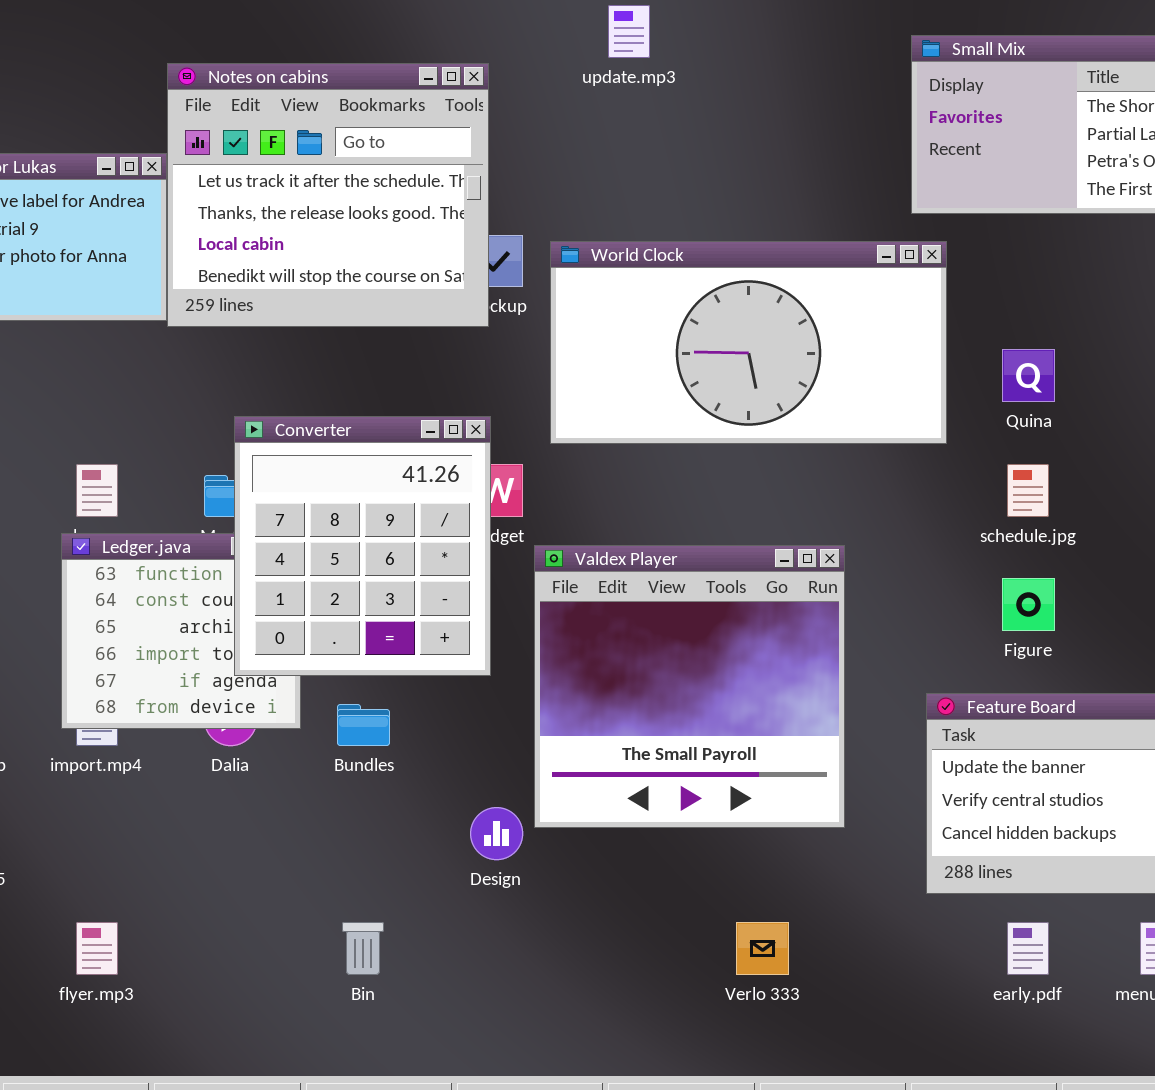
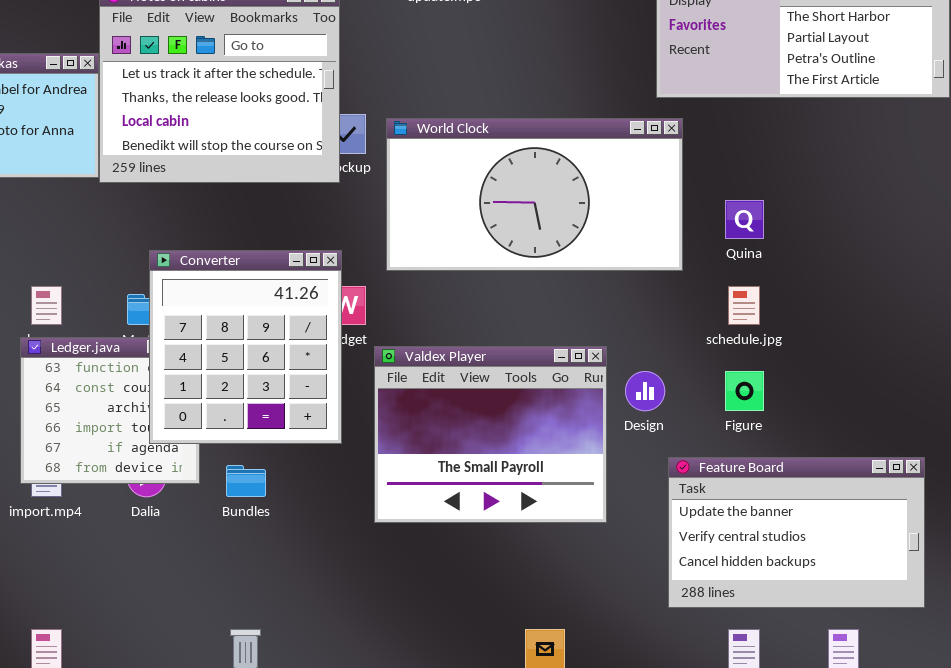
Valdex Player: [534,545,845,828] -> [374,346,607,523], resized
Design: [470,807,523,860] -> [625,371,665,411], moved

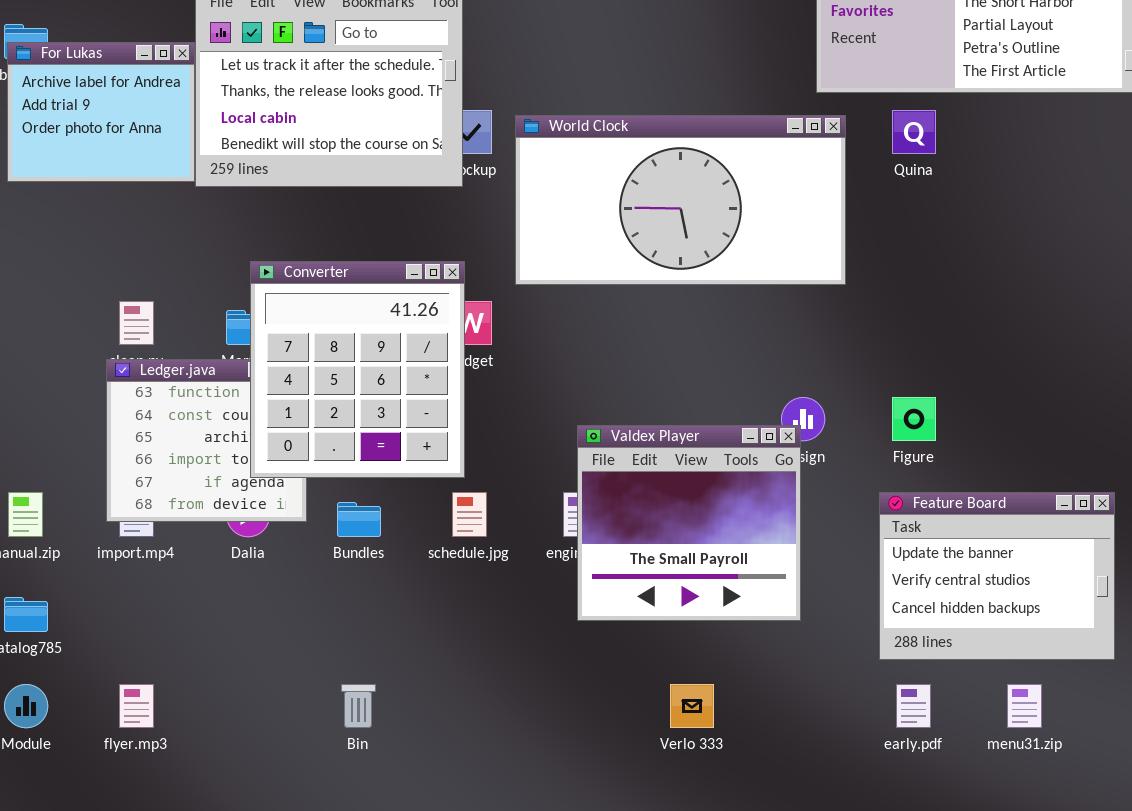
Quina: [725,200,764,239] -> [892,110,936,154], moved
schedule.jpg: [728,286,760,325] -> [452,492,487,537], moved
Valdex Player: [374,346,607,523] -> [577,425,801,621], moved, resized
Feature Board: [668,457,925,608] -> [879,492,1115,660], resized

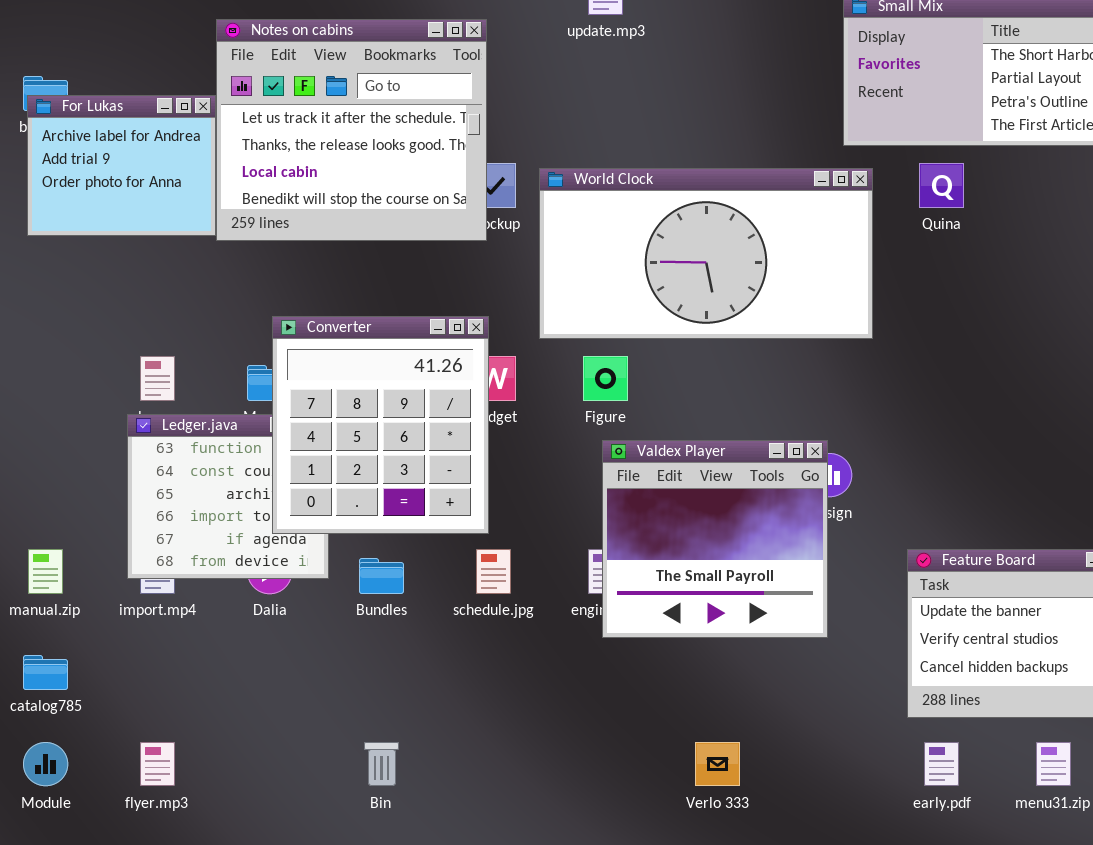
Figure: [892,397,936,441] -> [583,356,628,401], moved
Valdex Player: [577,425,801,621] -> [602,440,828,638], moved

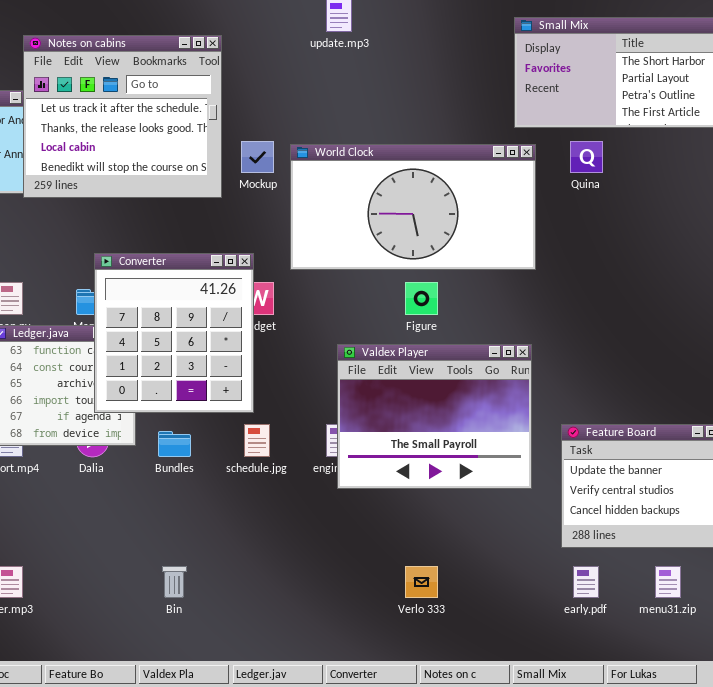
Notes on cabins: [216,19,487,241] -> [23,35,222,198], moved
Figure: [583,356,628,401] -> [405,282,438,315], moved
Valdex Player: [602,440,828,638] -> [337,344,532,489], resized

